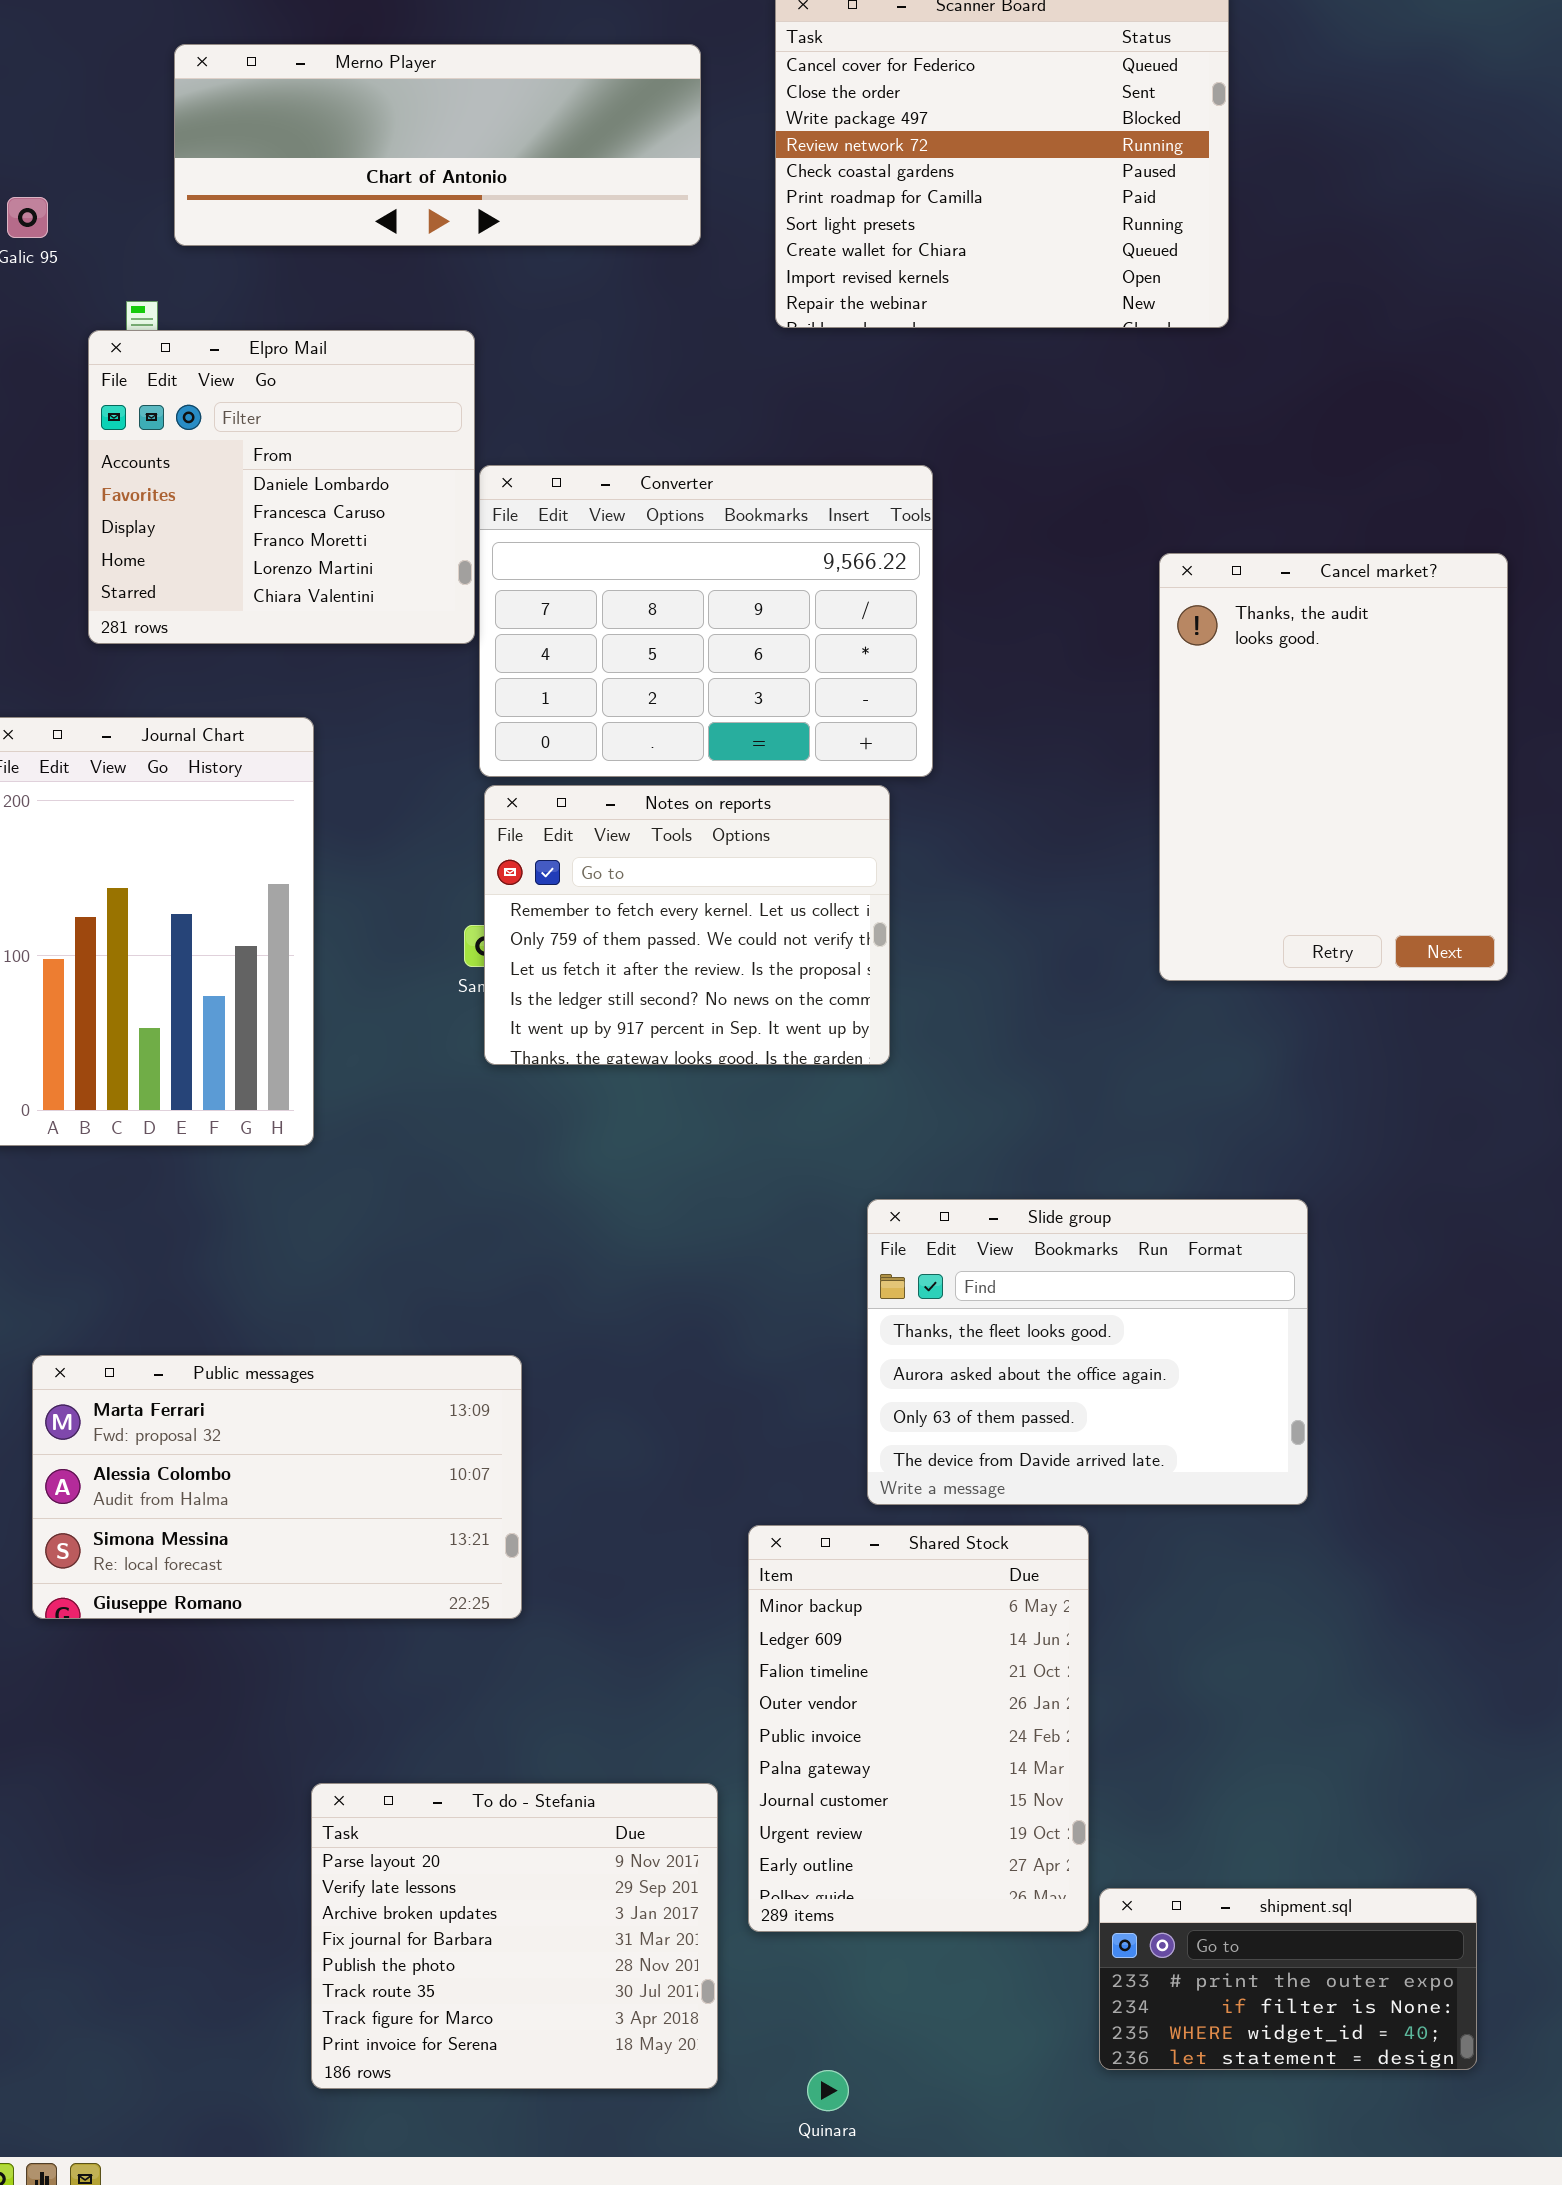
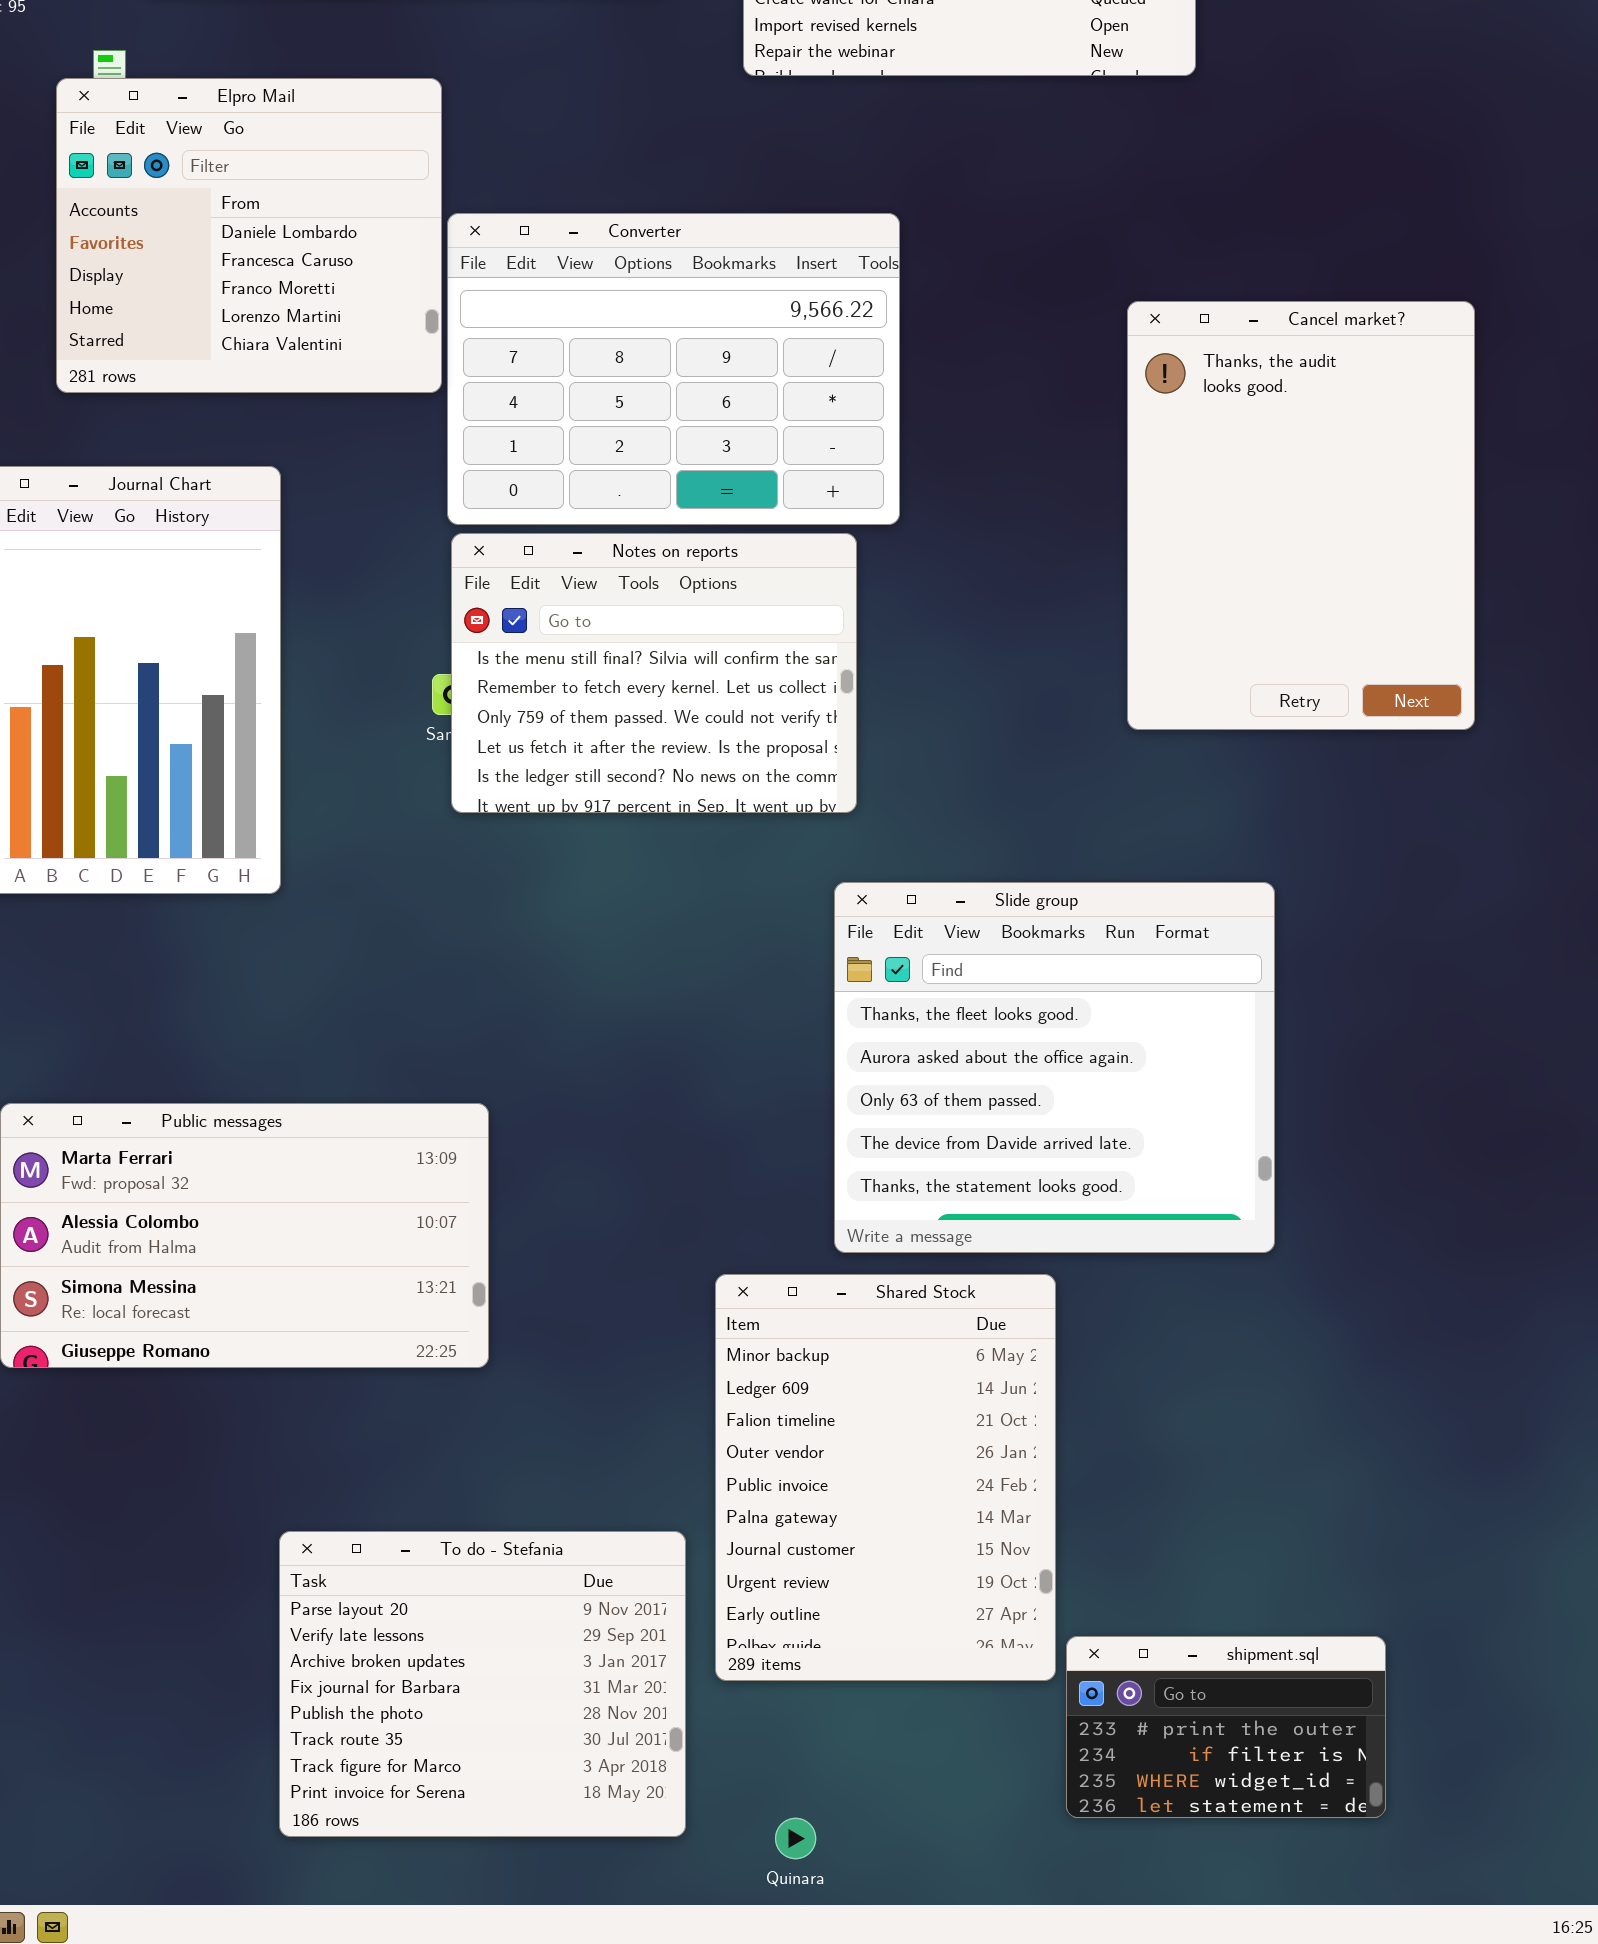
Notes on reports: [484,785,890,1065] -> [451,533,857,813], scrolled up 1 row
Slide group: [867,1199,1308,1505] -> [834,882,1275,1253], resized
shipment.sql: [1099,1888,1477,2070] -> [1066,1636,1386,1818], resized

